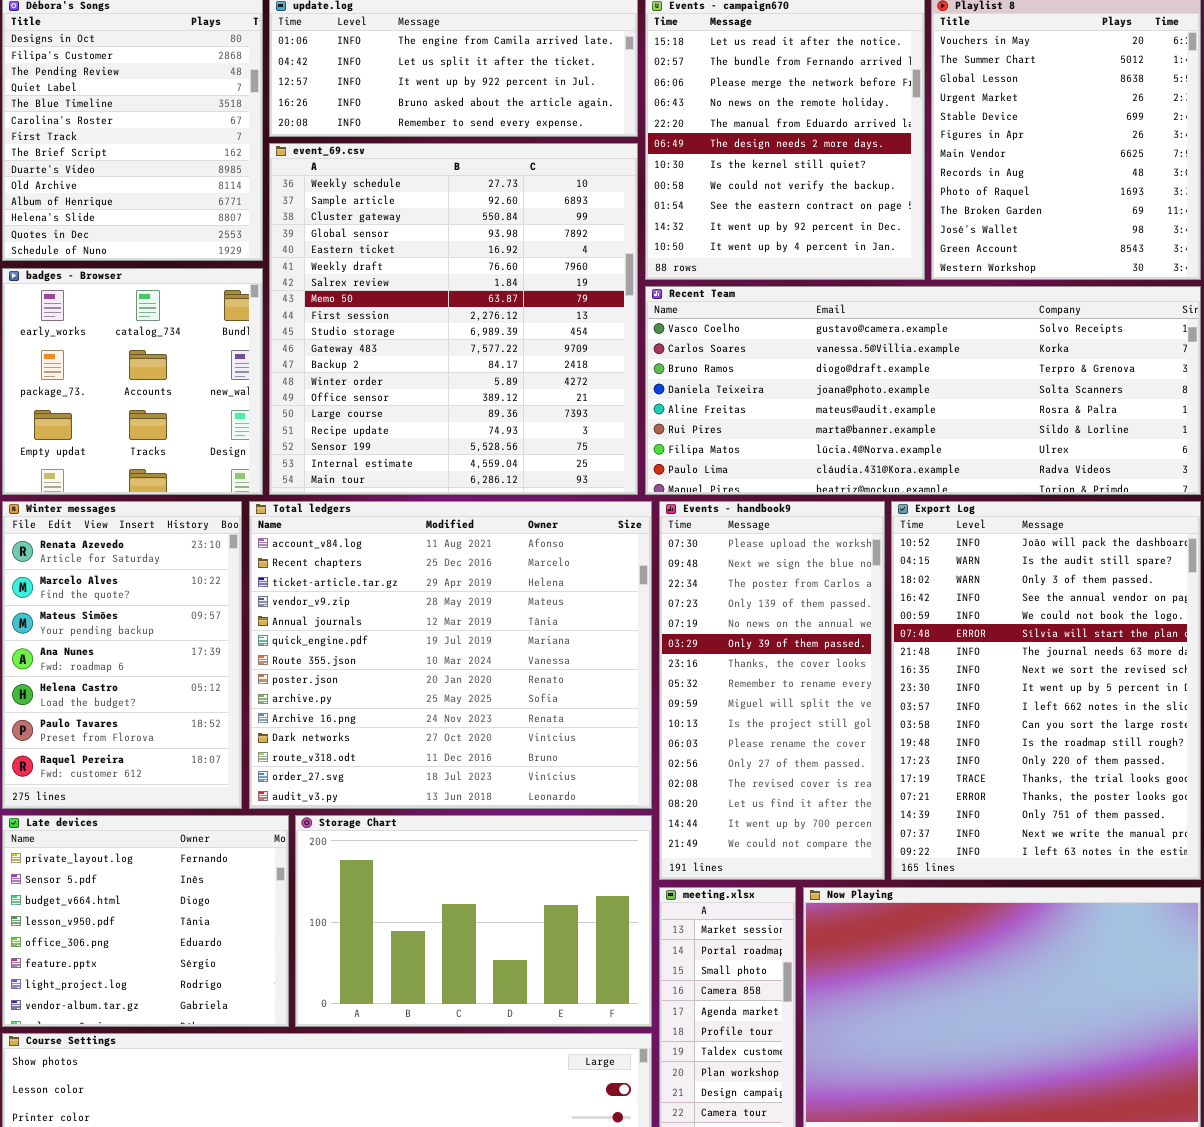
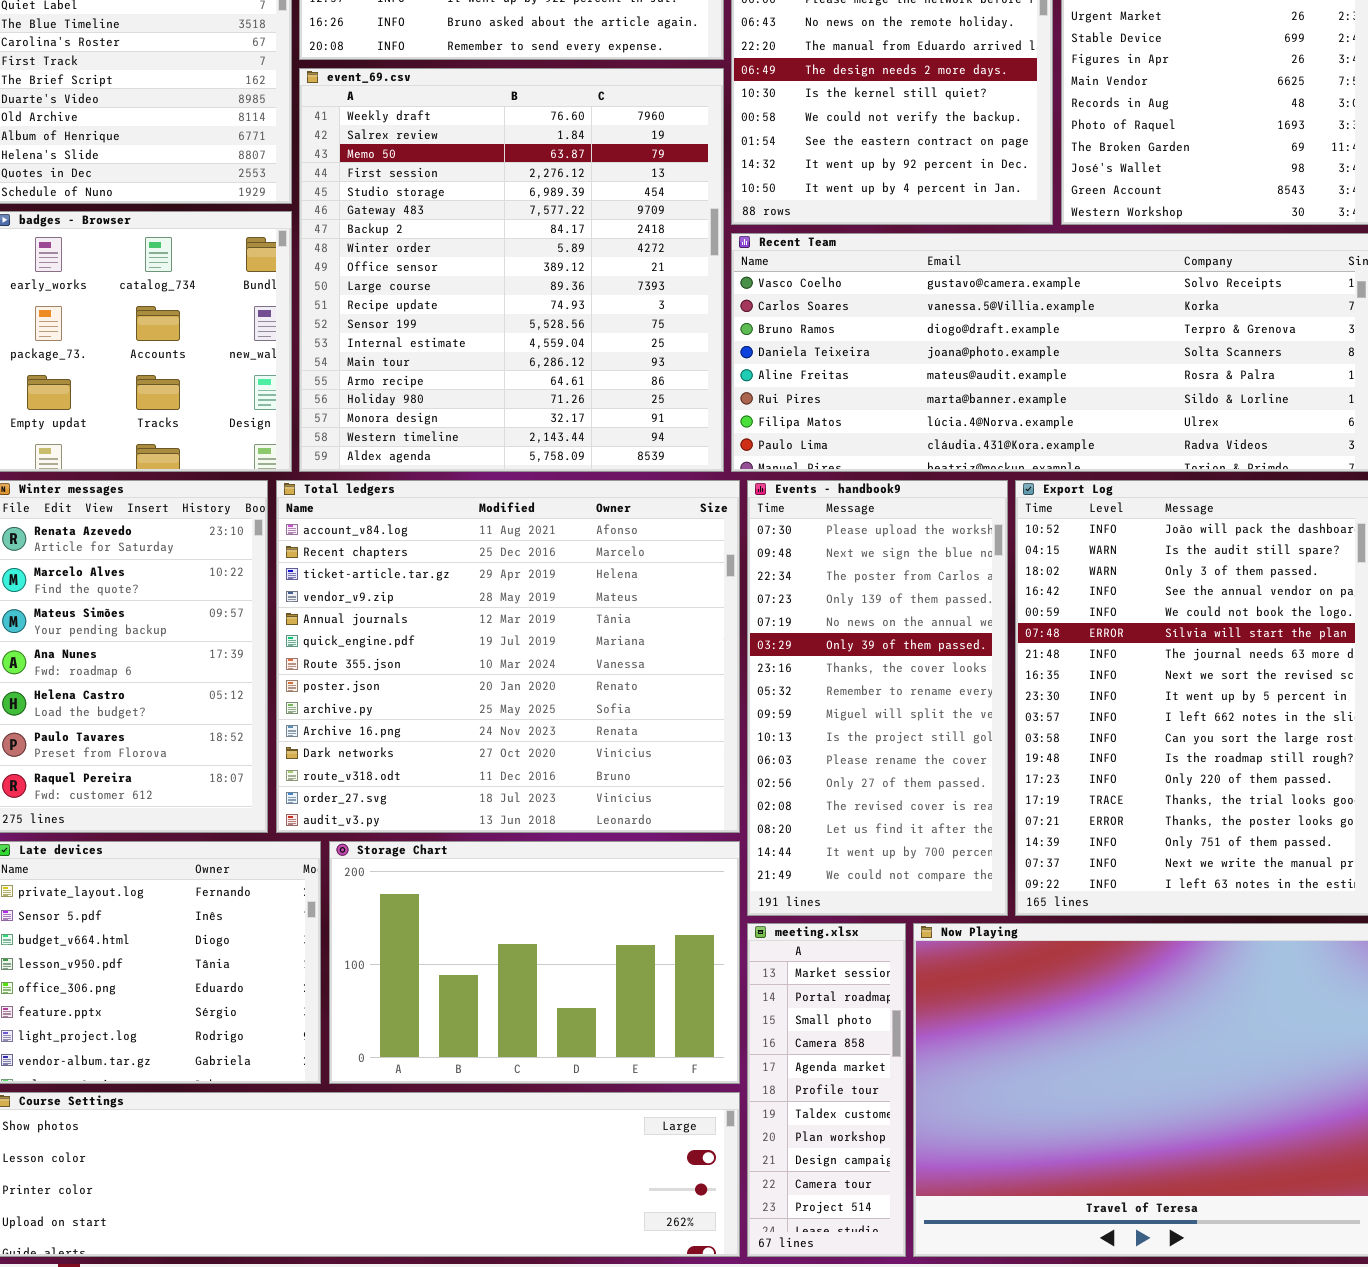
event_69.csv: [269,143,638,495] -> [299,68,724,472], scrolled down 5 rows

